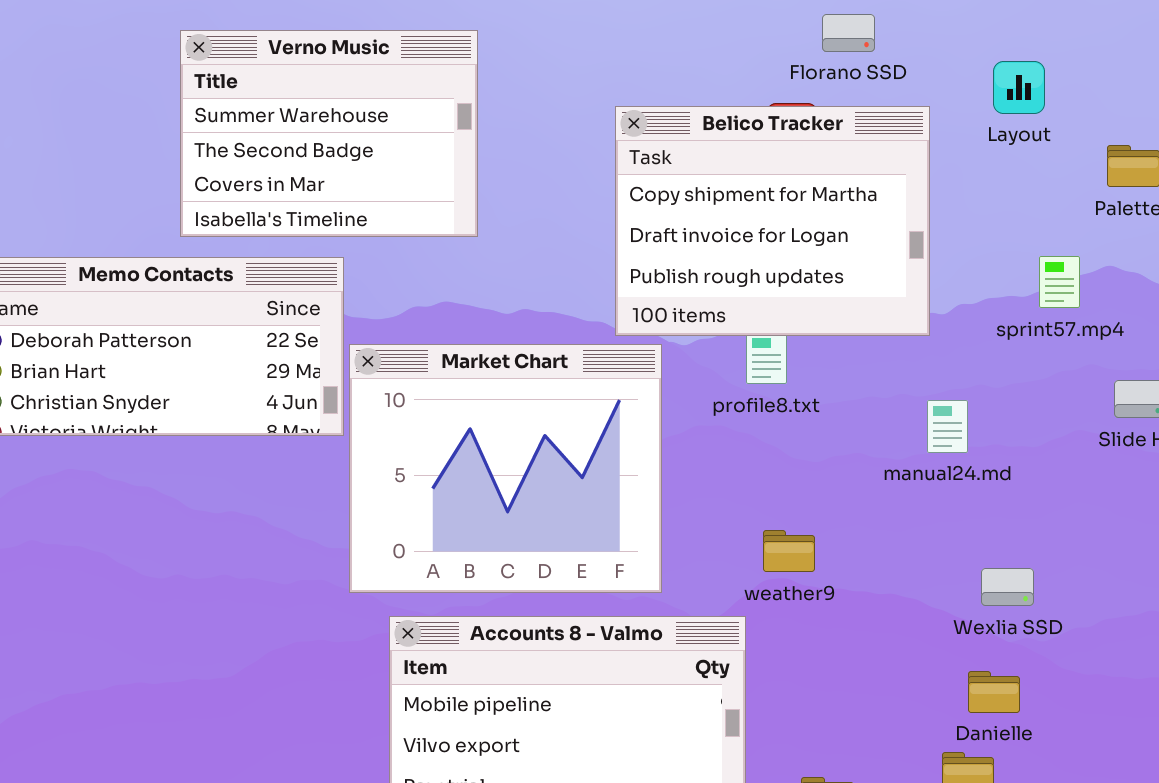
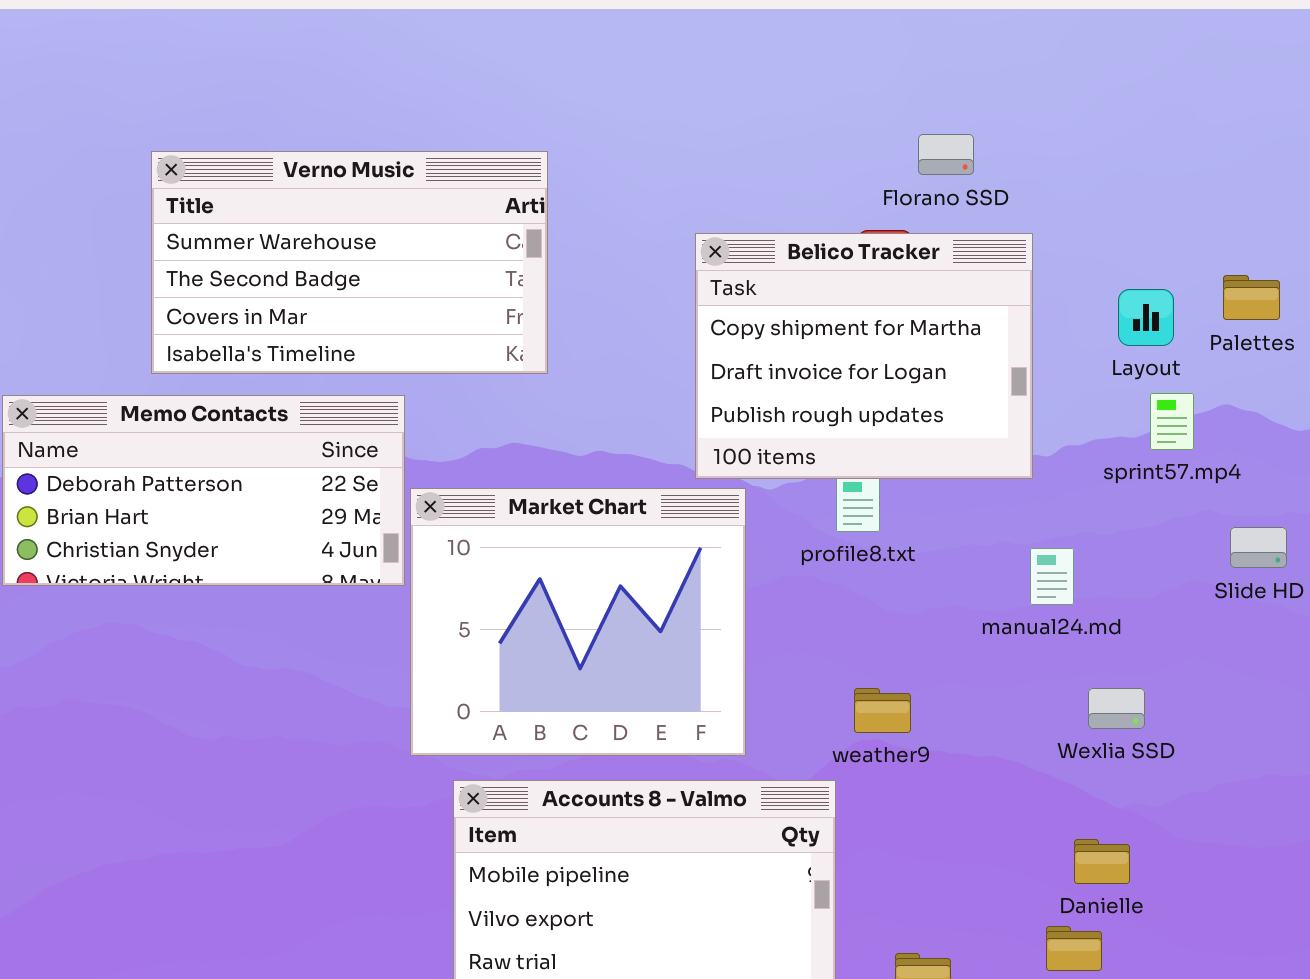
Verno Music: [180,30,478,237] -> [151,151,548,374], resized
Layout: [993,61,1045,114] -> [1118,289,1174,346], moved
Wexlia SSD: [981,568,1034,606] -> [1088,688,1145,729], moved

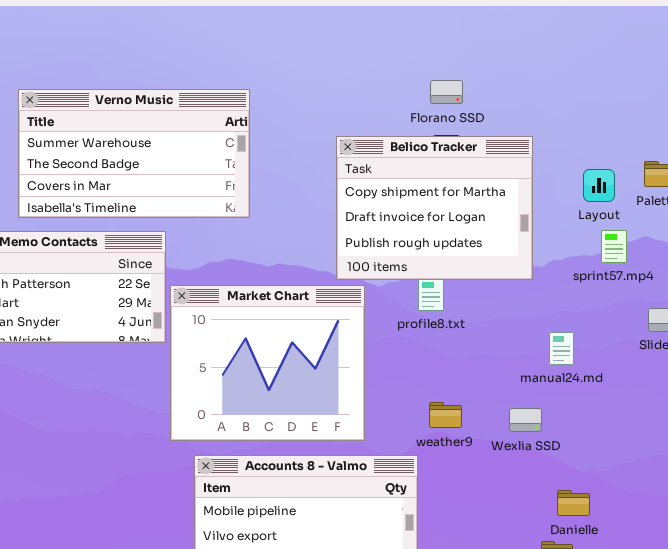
Florano SSD: [918,134,974,175] -> [430,80,463,104], moved
manual24.md: [1030,548,1074,605] -> [549,332,574,365], moved
Wexlia SSD: [1088,688,1145,729] -> [509,408,542,432], moved

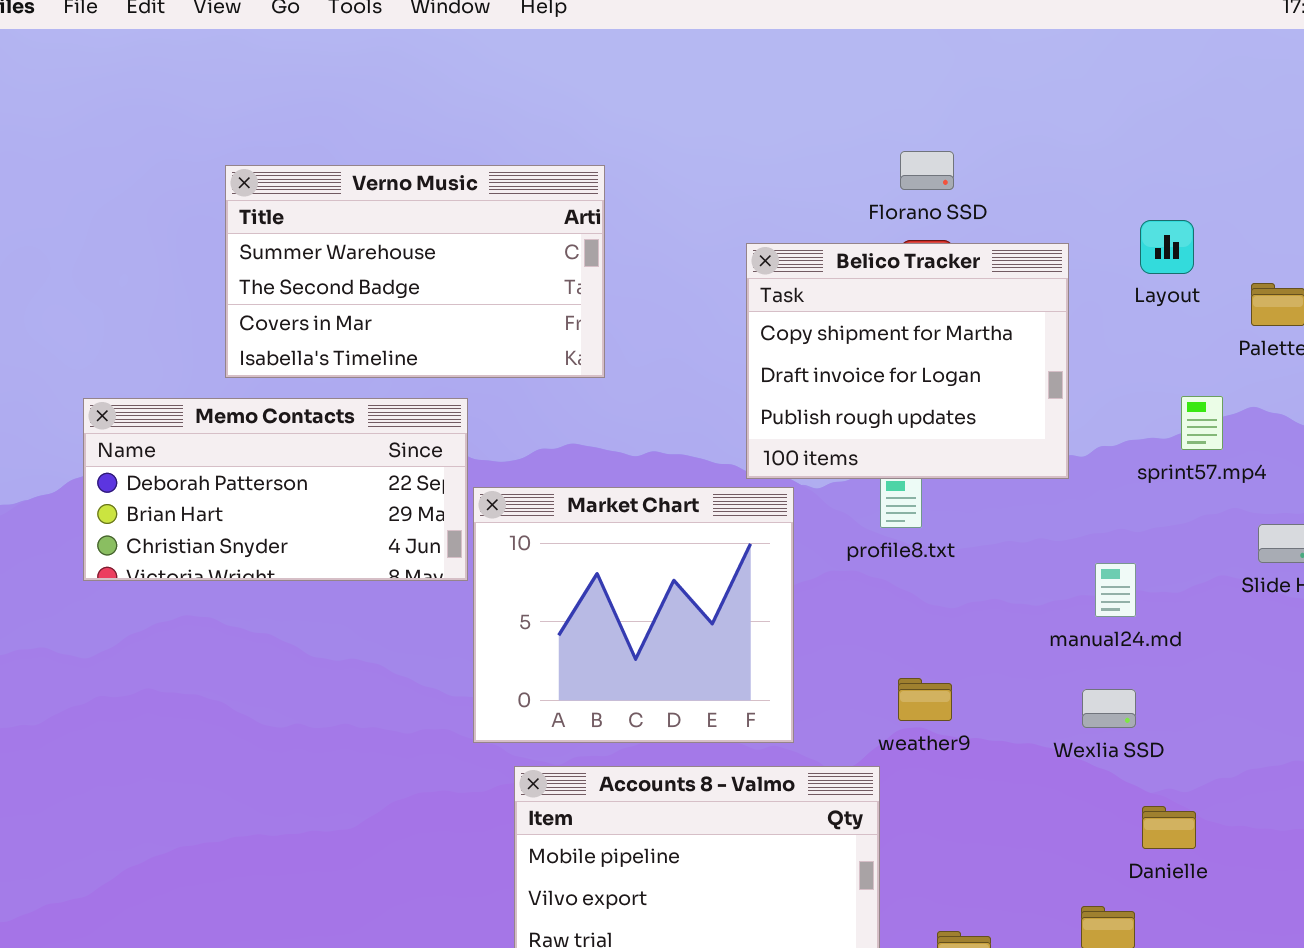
Layout: [583,169,615,202] -> [1140,220,1194,274], moved
Wexlia SSD: [509,408,542,432] -> [1082,689,1136,728], moved
Danielle: [557,490,590,516] -> [1142,806,1196,849], moved

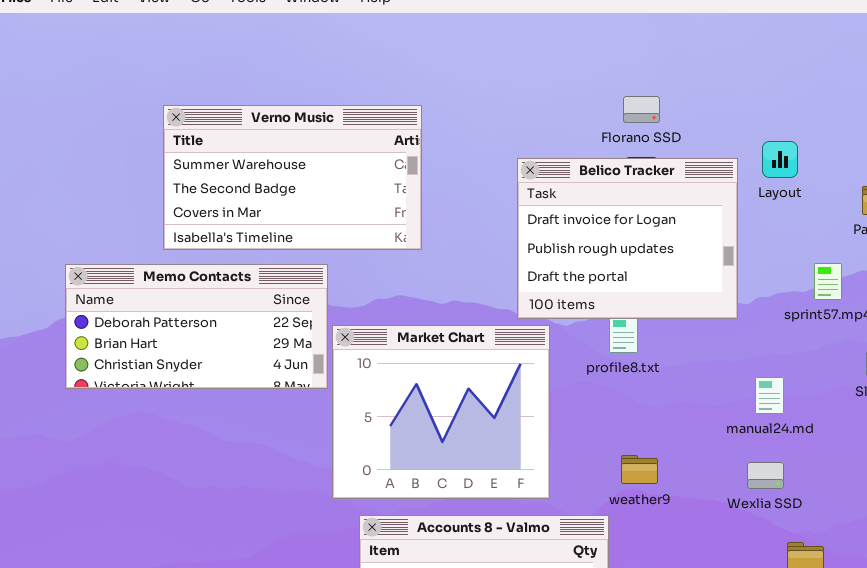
Layout: [1140,220,1194,274] -> [762,141,798,178], moved
Belico Tracker: [746,243,1069,479] -> [517,158,738,319], scrolled down 1 row

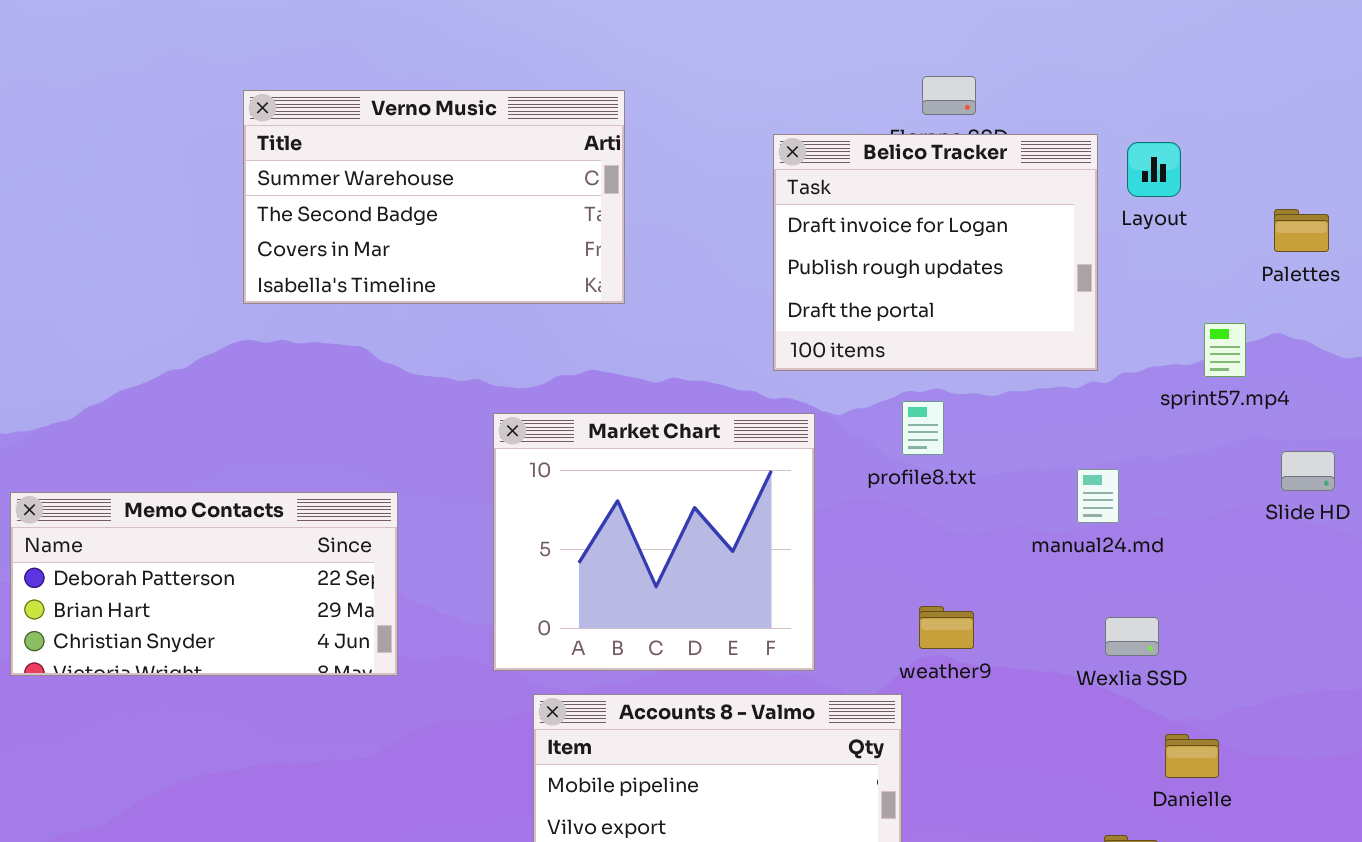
Belico Tracker: [517,158,738,319] -> [773,134,1098,371], moved
Memo Contacts: [65,264,328,389] -> [10,492,398,676], moved
manual24.md: [755,377,784,414] -> [1077,469,1119,523], moved

